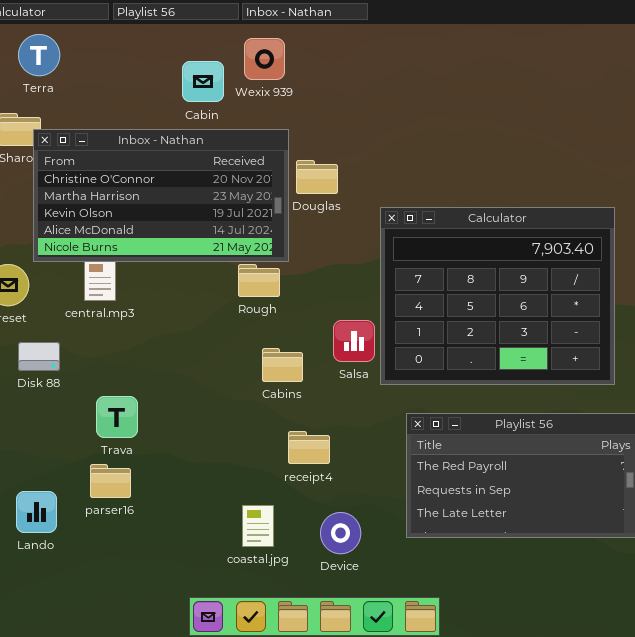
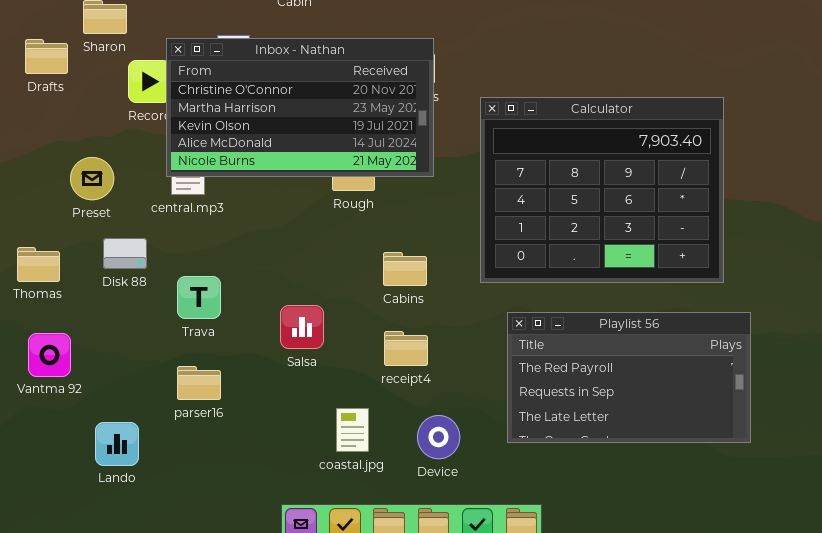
Inbox - Nathan: [33,129,289,262] -> [166,38,434,177], moved
Salsa: [333,320,375,362] -> [280,305,324,349], moved
Cabins: [262,348,303,382] -> [383,252,427,286], moved
Trava: [96,396,138,438] -> [177,276,221,319], moved
Lando: [16,491,57,533] -> [95,422,139,466], moved

